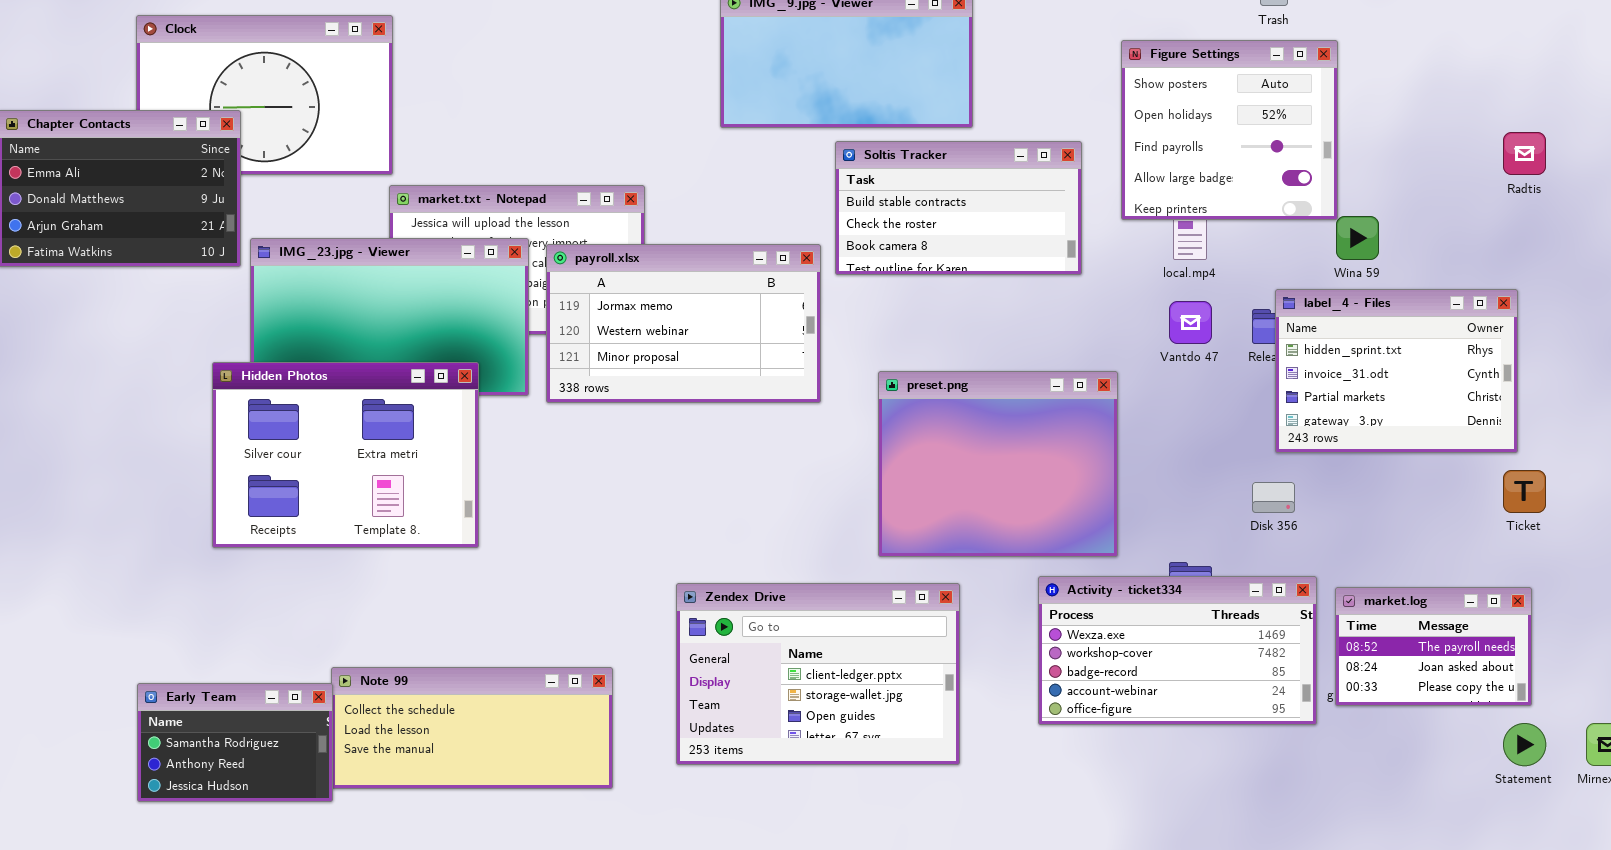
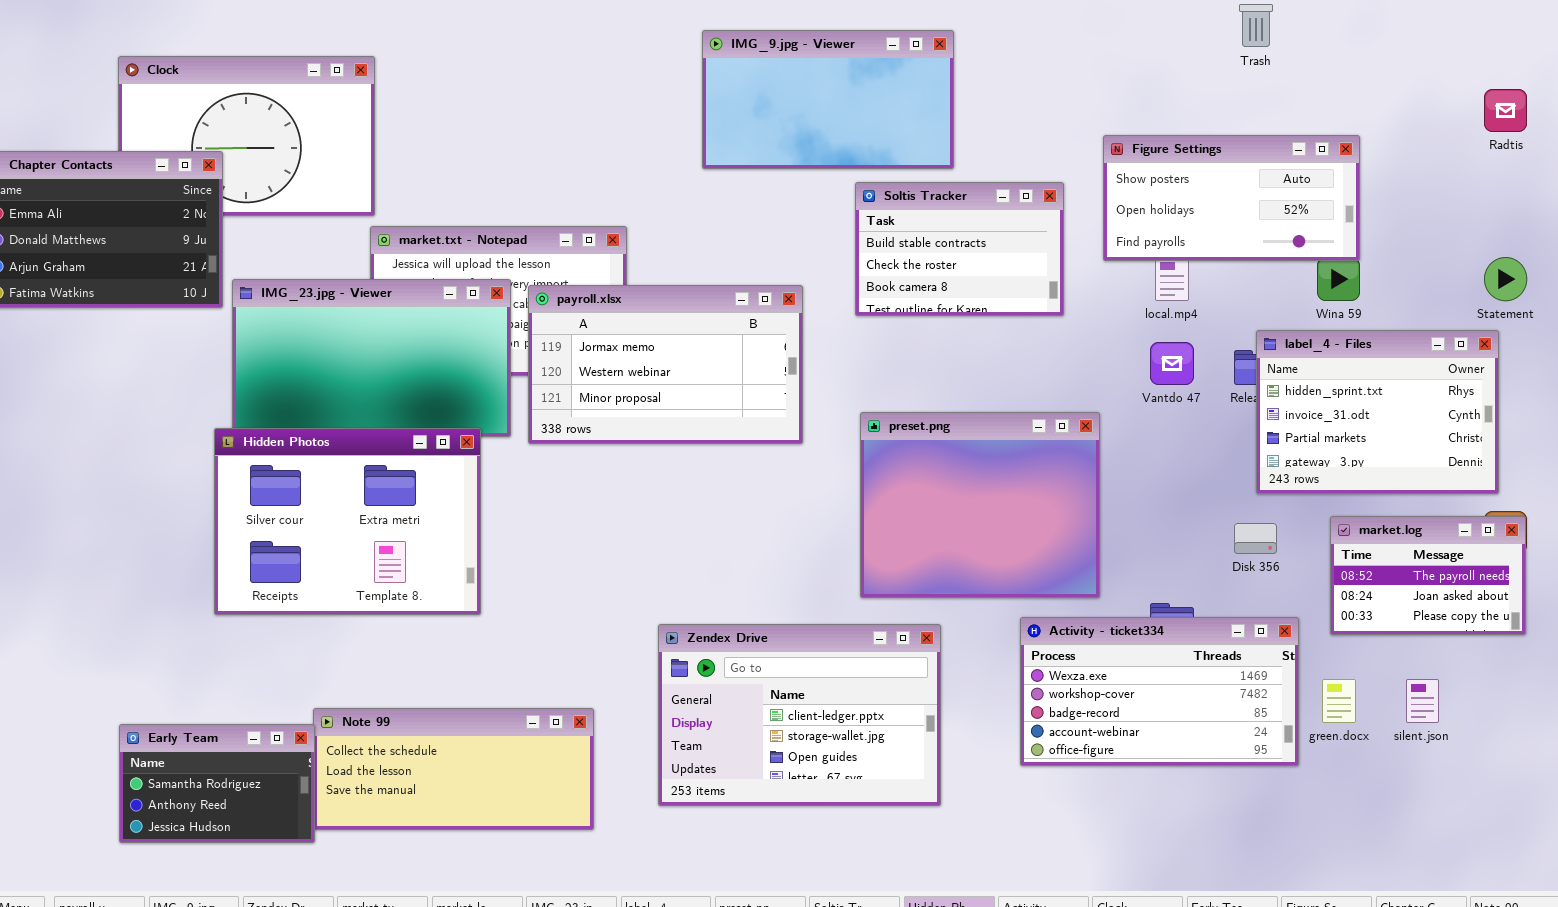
Figure Settings: [1121,40,1338,220] -> [1103,135,1360,261], resized
Radtis: [1503,132,1546,175] -> [1484,89,1527,132], moved
Soltis Tracker: [835,141,1082,275] -> [855,182,1064,316], resized
Hidden Photos: [212,362,479,548] -> [214,428,481,615], moved
market.log: [1335,587,1532,706] -> [1330,516,1526,635], moved
Statement: [1503,723,1546,766] -> [1484,257,1527,301], moved

